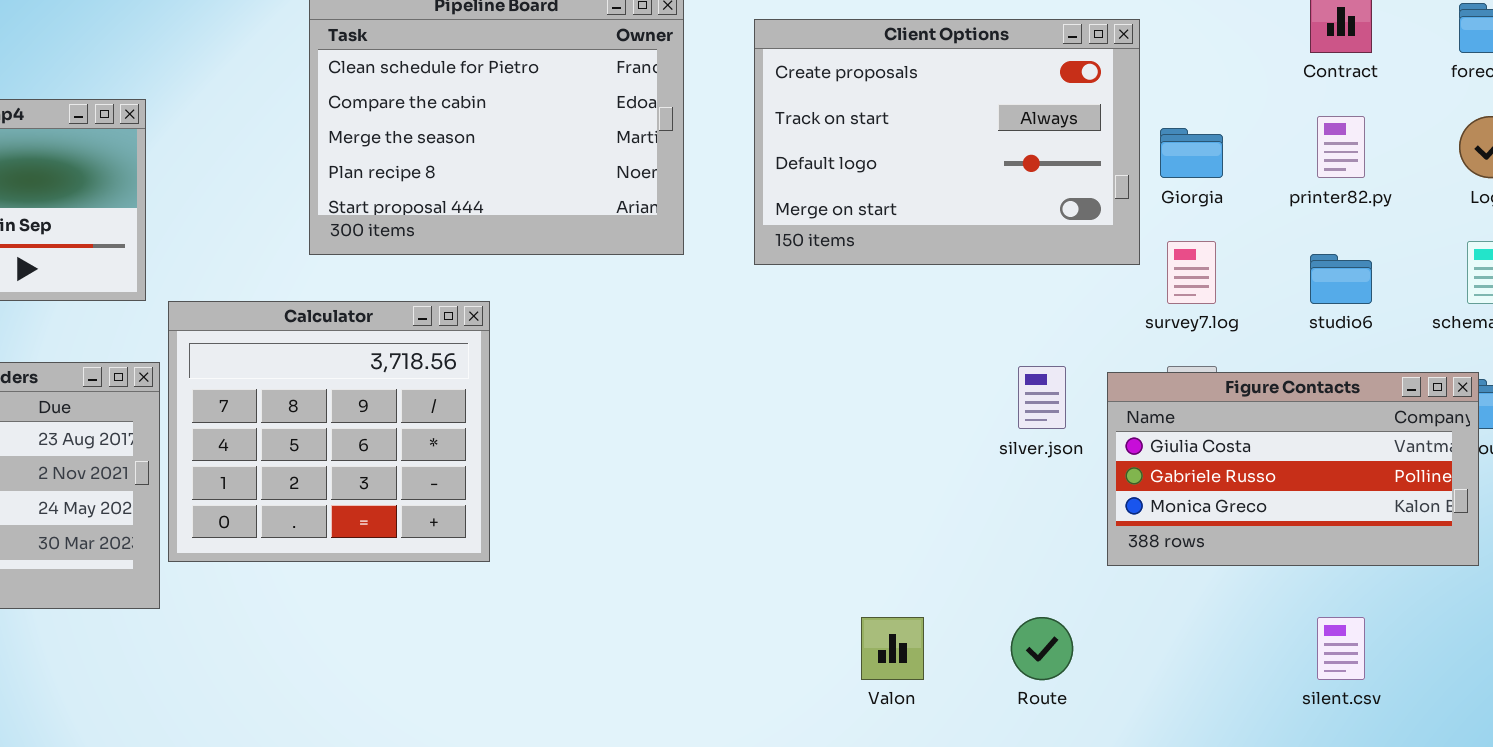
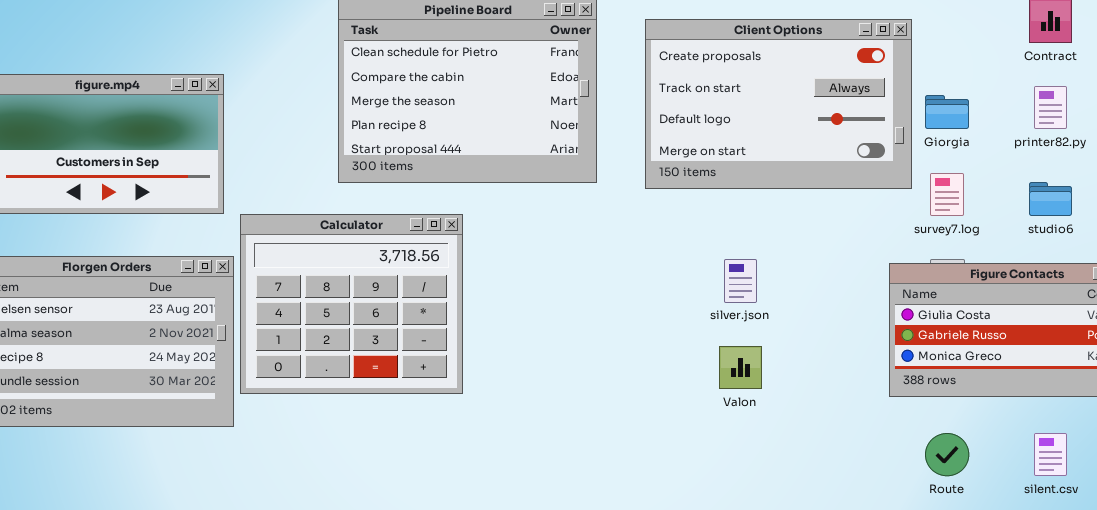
silver.json: [1018,366,1066,429] -> [724,259,757,303], moved
Valon: [861,617,924,680] -> [719,346,762,389], moved
Route: [1011,617,1073,680] -> [925,433,969,476], moved

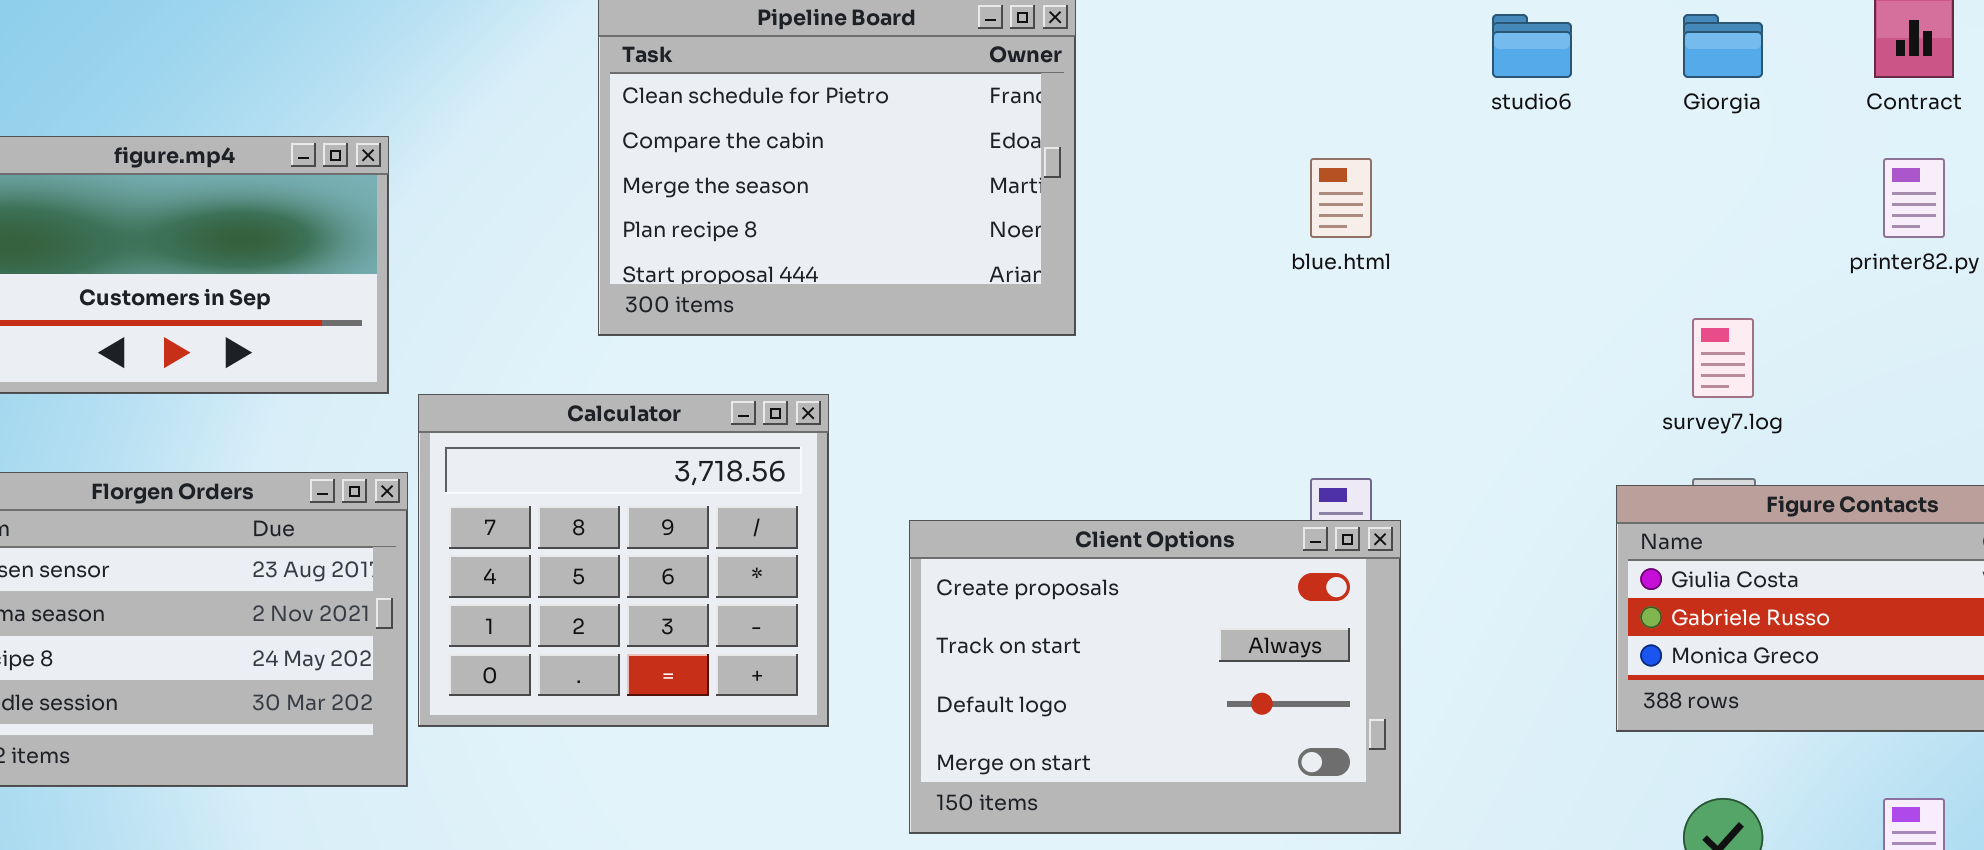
Client Options: [645,19,912,189] -> [909,520,1401,834], moved
Giorgia: [925,95,969,129] -> [1683,14,1763,78], moved
studio6: [1029,182,1072,216] -> [1492,14,1572,78], moved

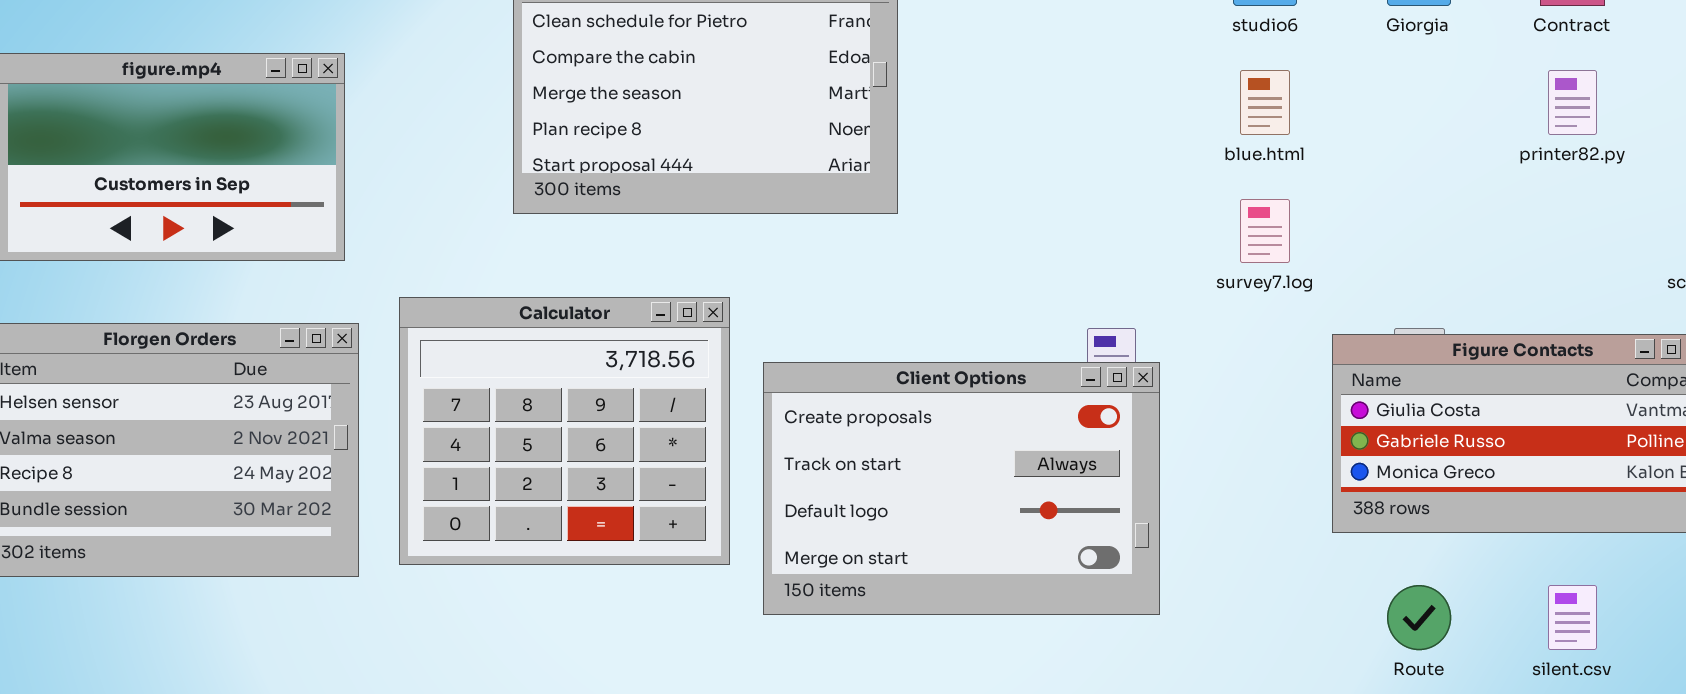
blue.html: [1310,158,1372,238] -> [1240,70,1290,135], moved
survey7.log: [1692,318,1754,398] -> [1240,199,1290,263], moved
Calculator: [418,394,829,727] -> [399,297,730,565], moved

